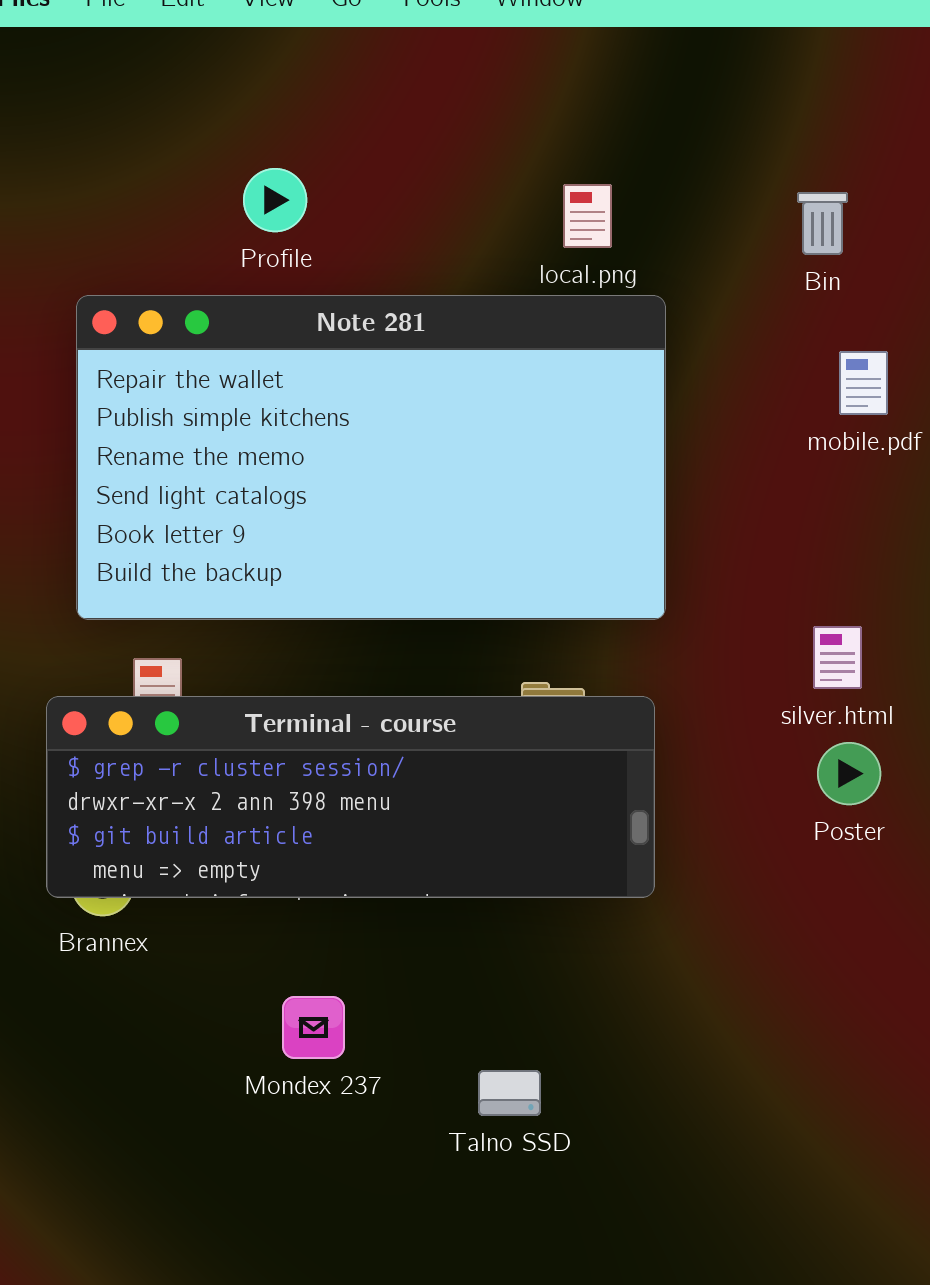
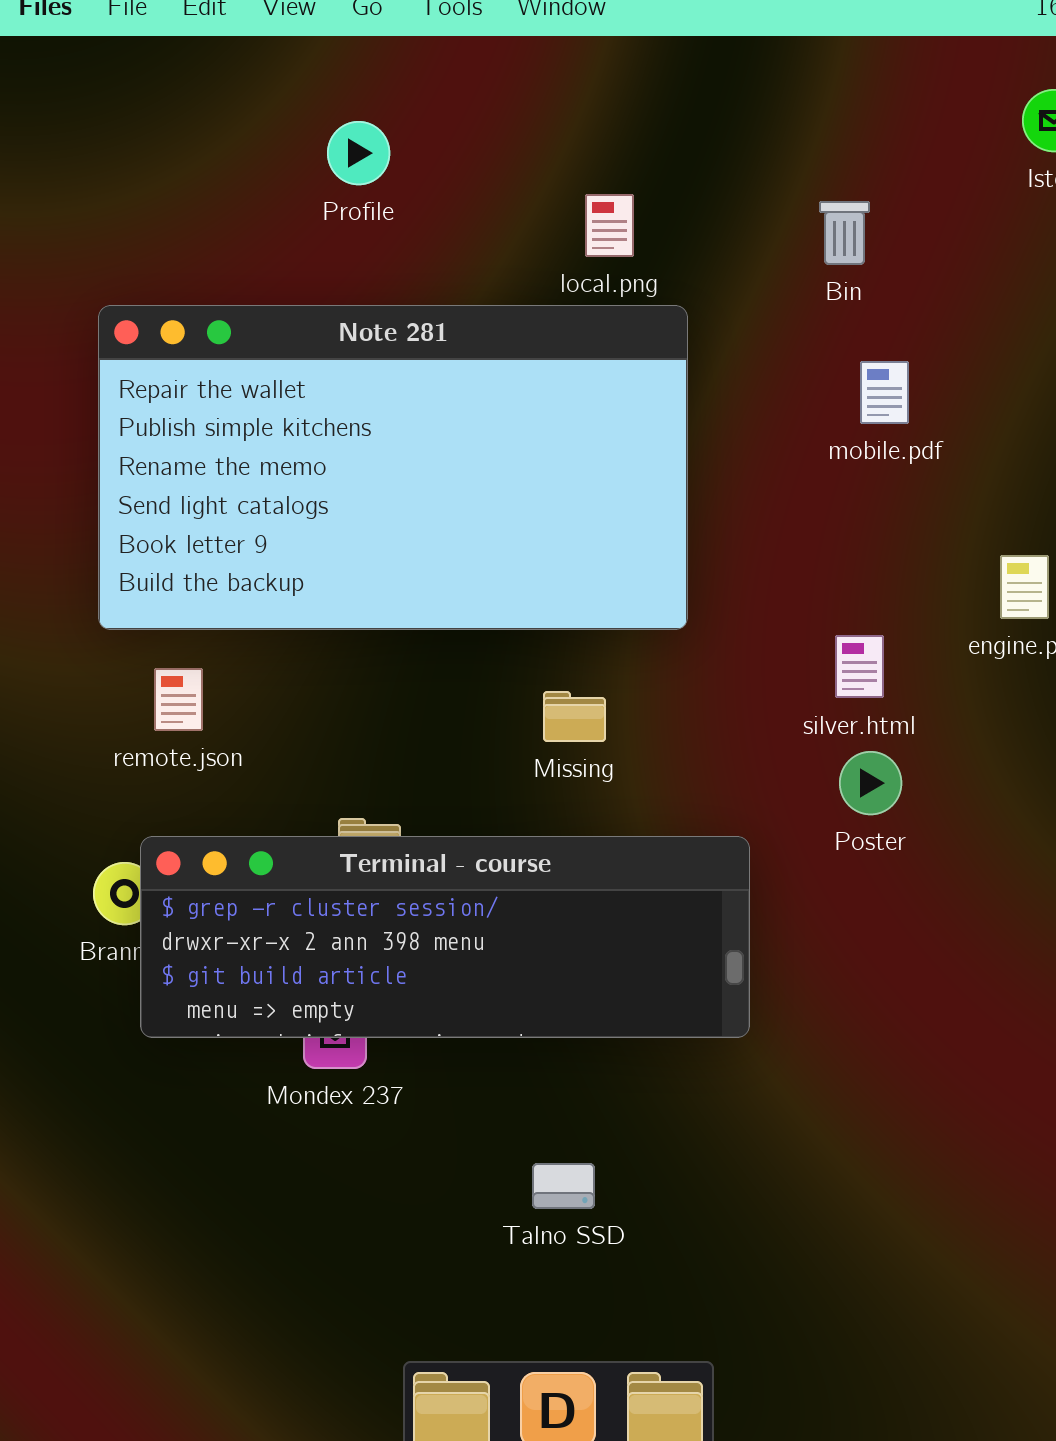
Profile: [243,168,307,232] -> [327,121,390,185], moved
Terminal - course: [46,696,655,898] -> [140,836,750,1038], moved
Talno SSD: [478,1070,541,1116] -> [532,1163,595,1209], moved

